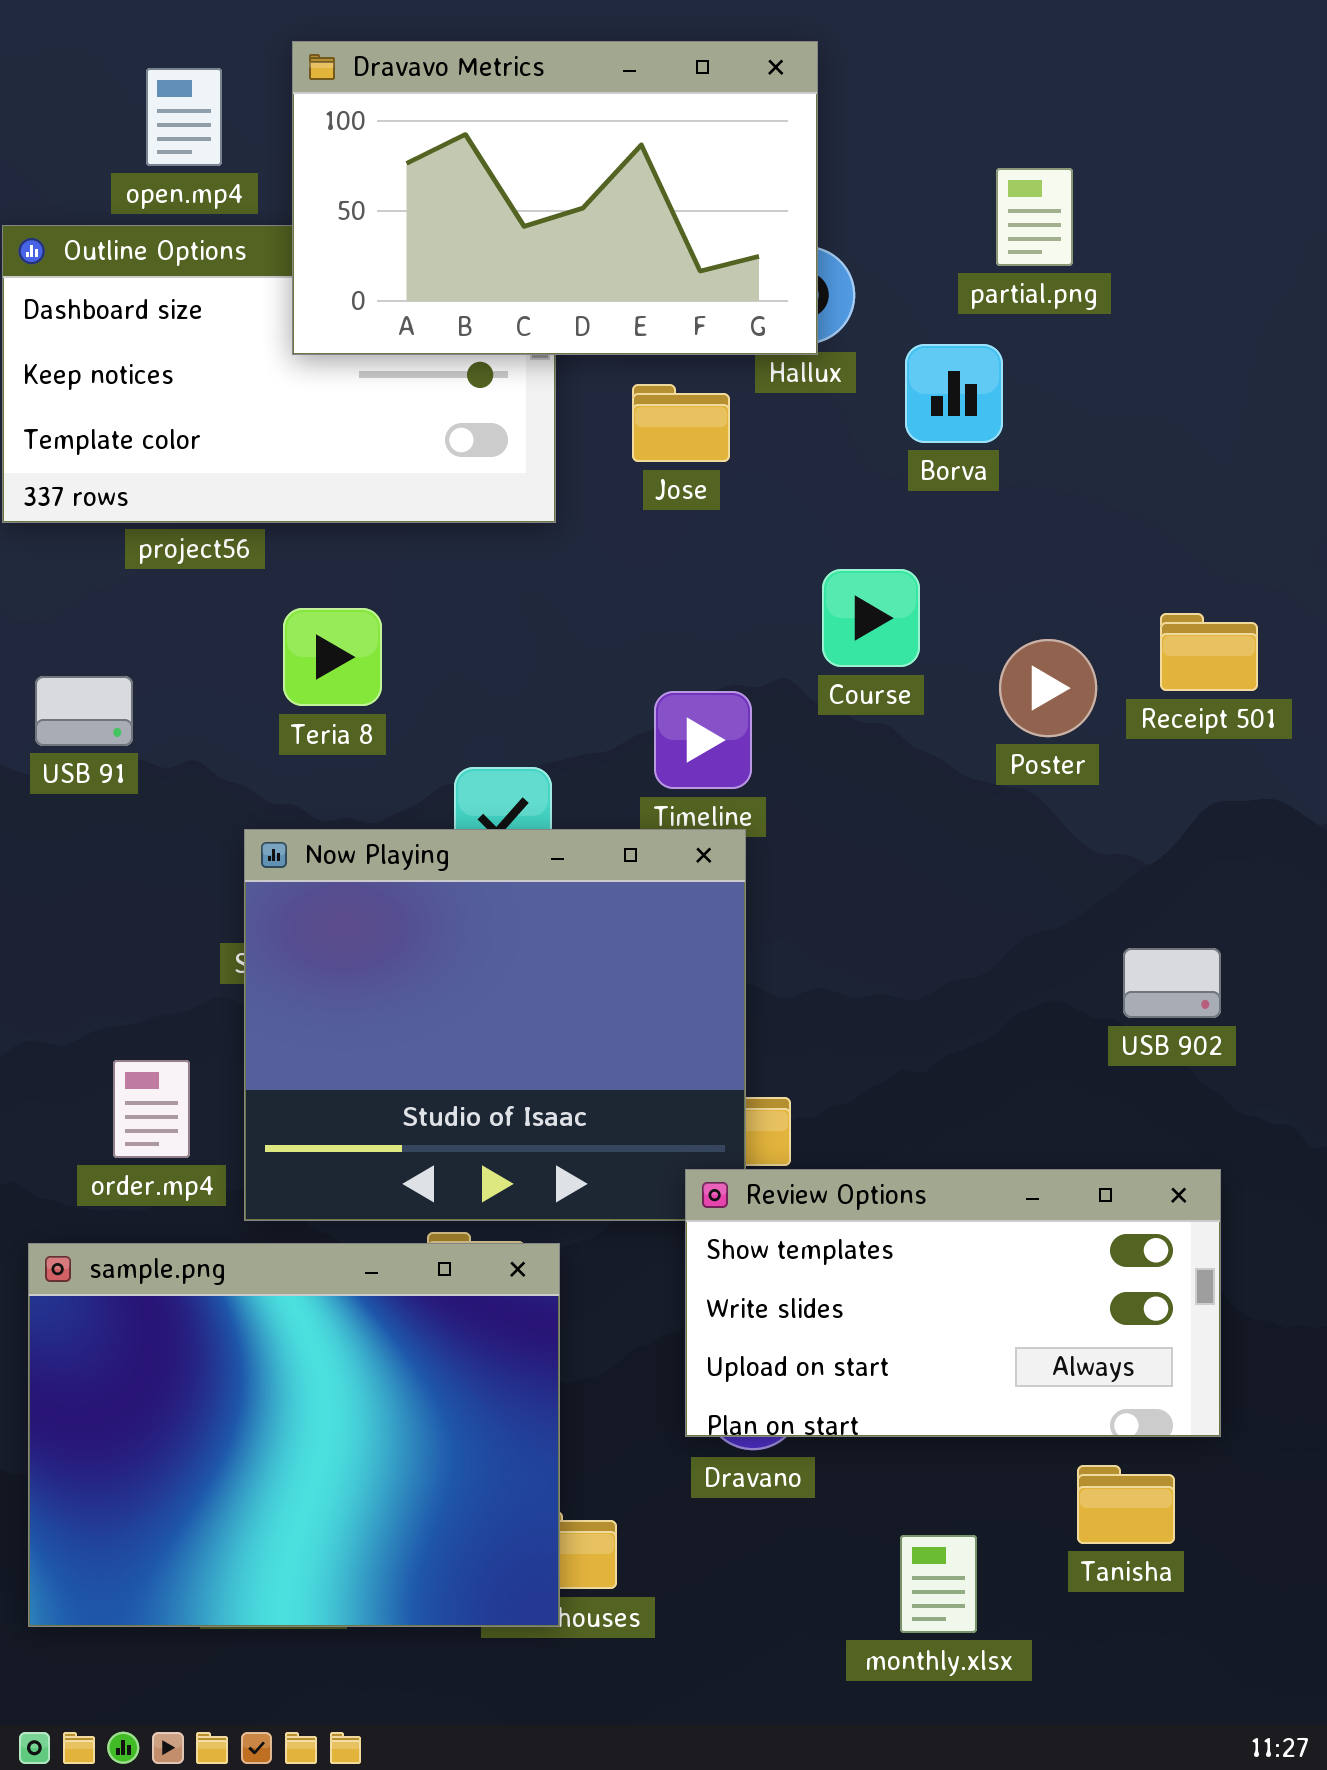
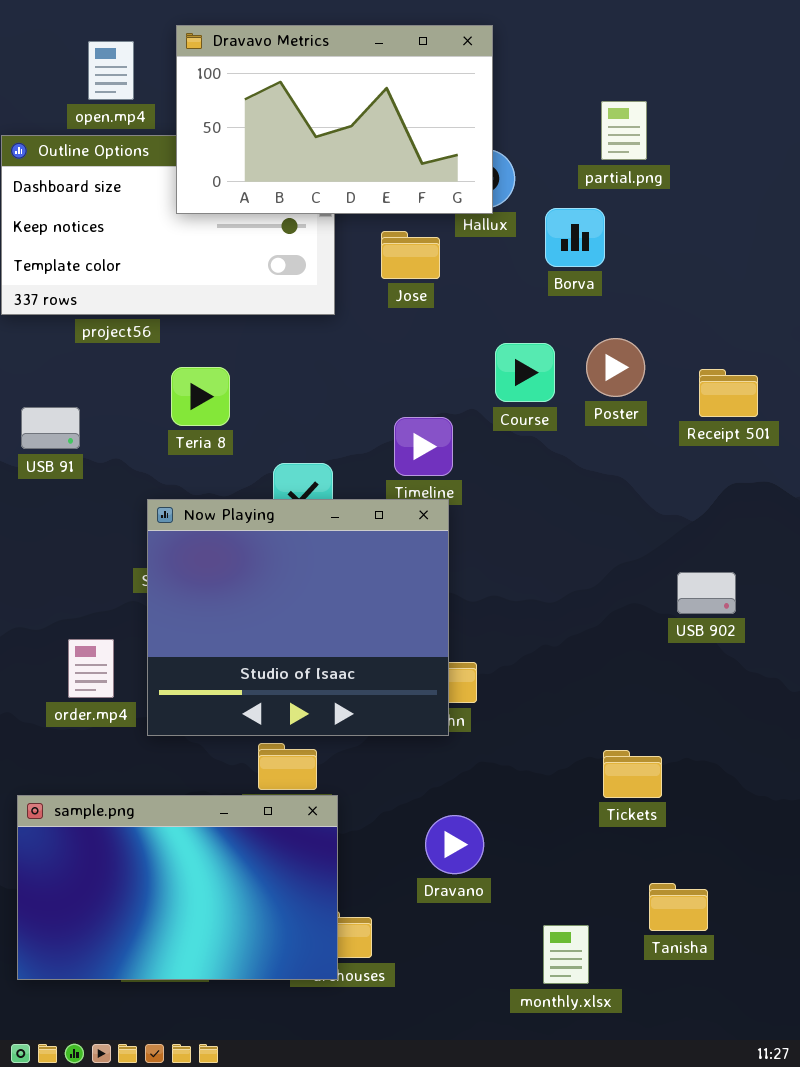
Poster: [999,639,1097,737] -> [586,338,645,397], moved
Review Options: [685,1169,1221,1437] -> none, closed
sample.png: [28,1243,560,1627] -> [17,795,338,980], resized

